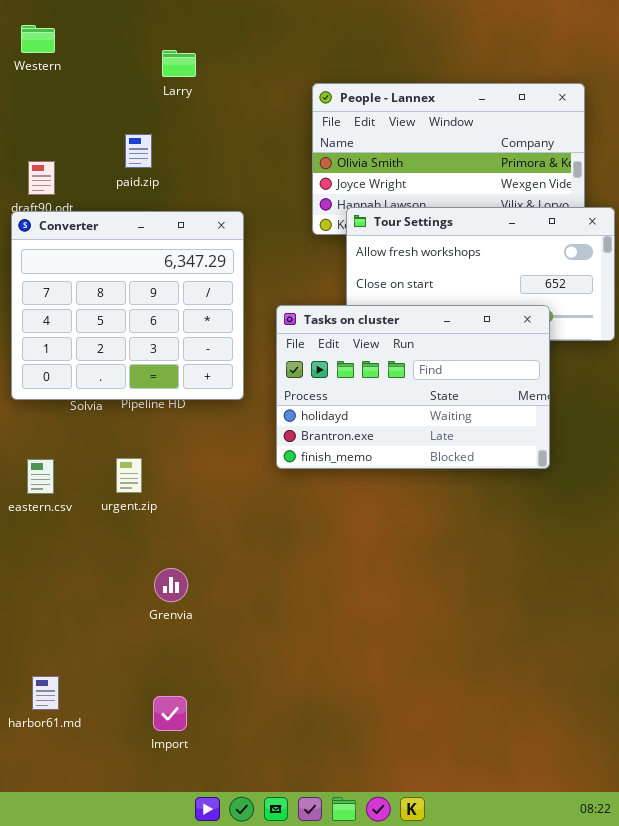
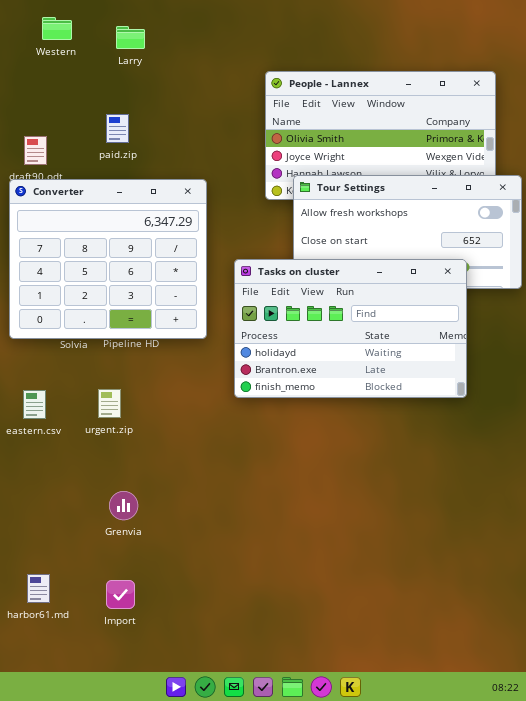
Western: [21,25,55,53] -> [42,17,72,40], moved
Larry: [162,50,196,77] -> [116,26,145,49], moved
Grenvia: [154,568,188,602] -> [109,491,138,520], moved
Import: [153,696,187,731] -> [106,580,135,609], moved

